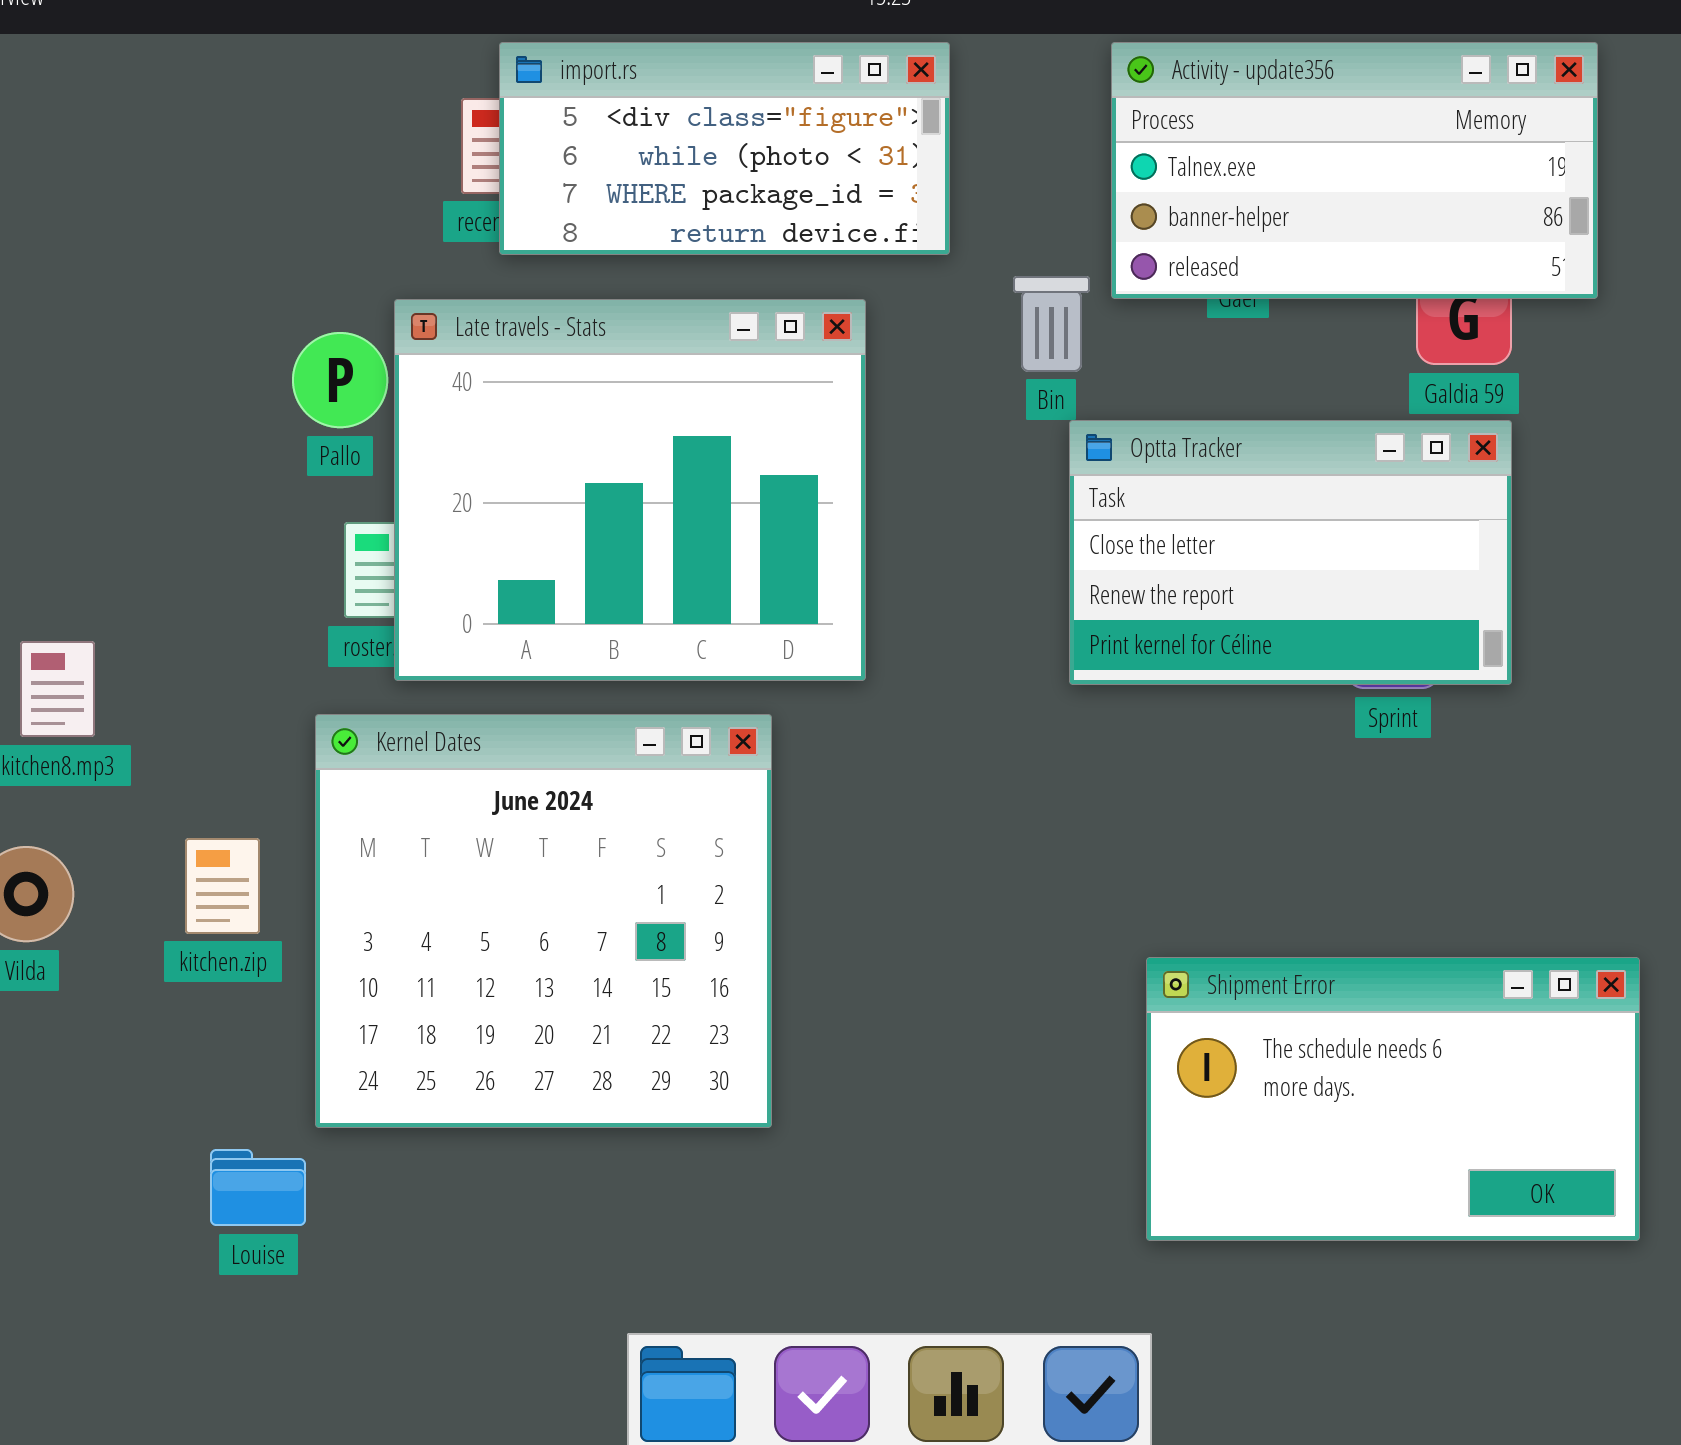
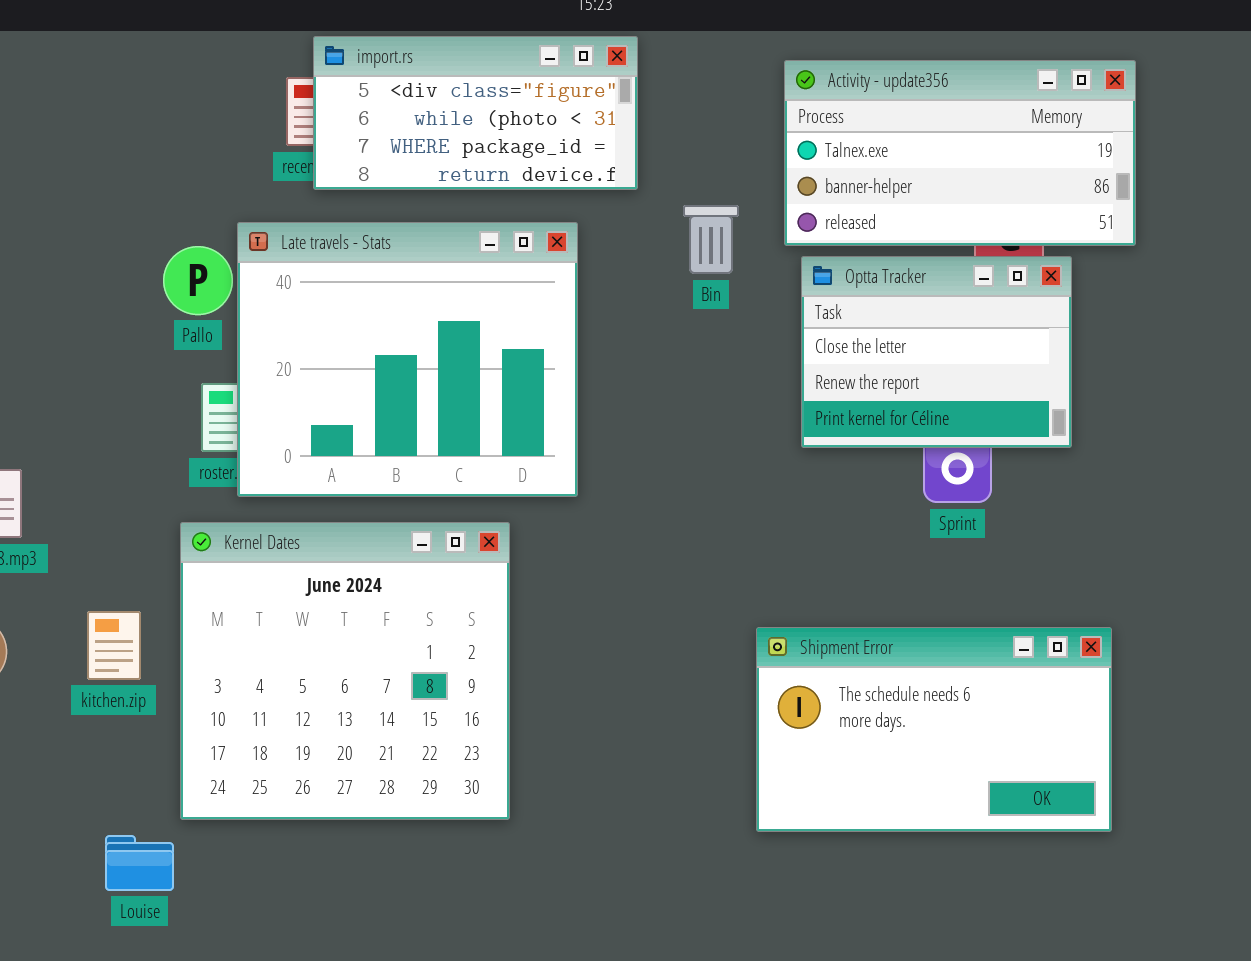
Activity - update356: [1111,42,1598,299] -> [784,60,1136,246], moved
Optta Tracker: [1069,420,1512,685] -> [801,256,1072,448], moved, resized
Shipment Error: [1146,957,1640,1241] -> [756,627,1112,832], moved

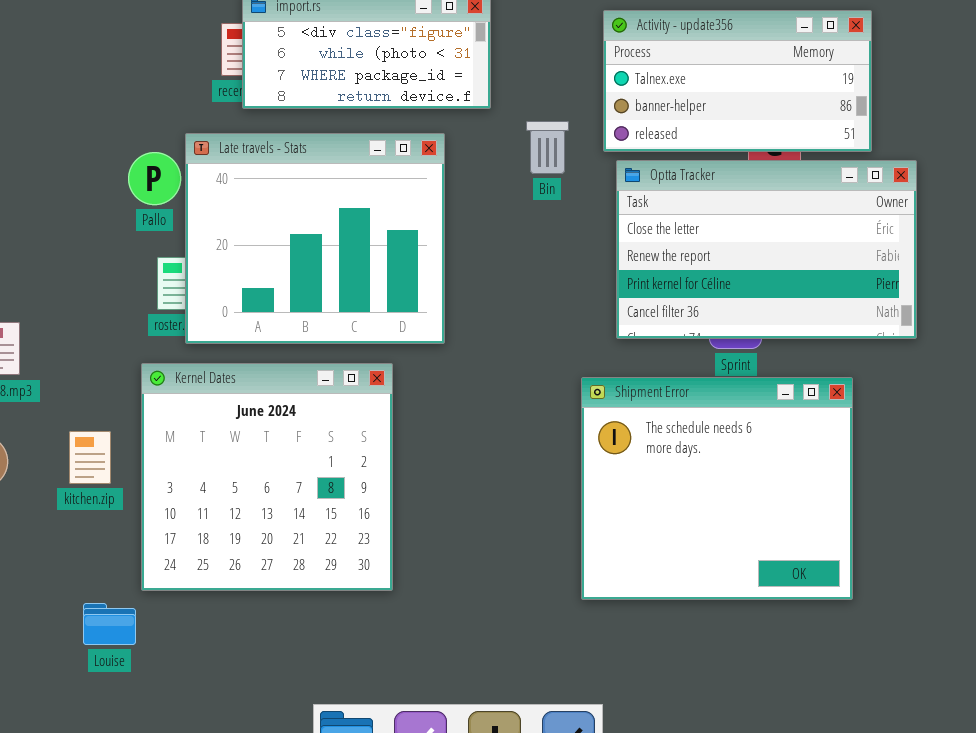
Optta Tracker: [801,256,1072,448] -> [616,160,917,339], resized
Shipment Error: [756,627,1112,832] -> [581,377,853,600], resized

